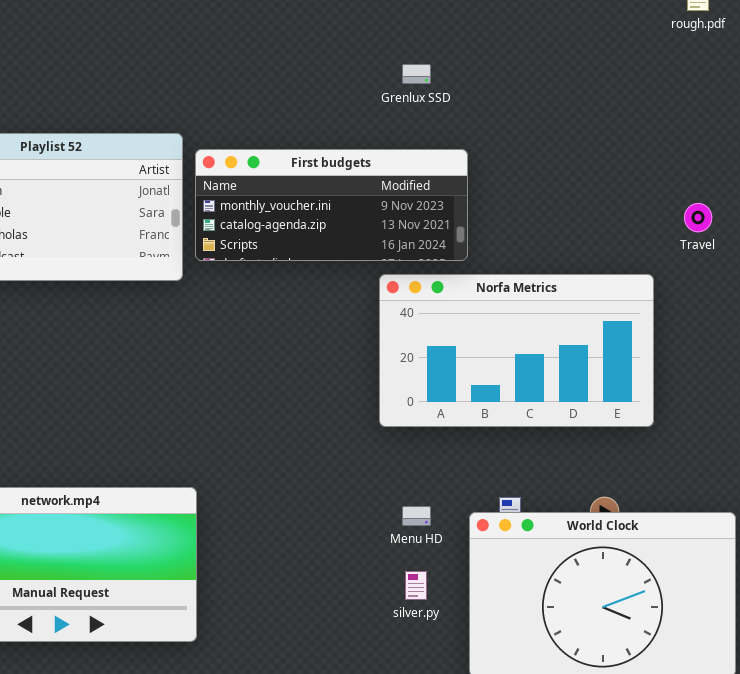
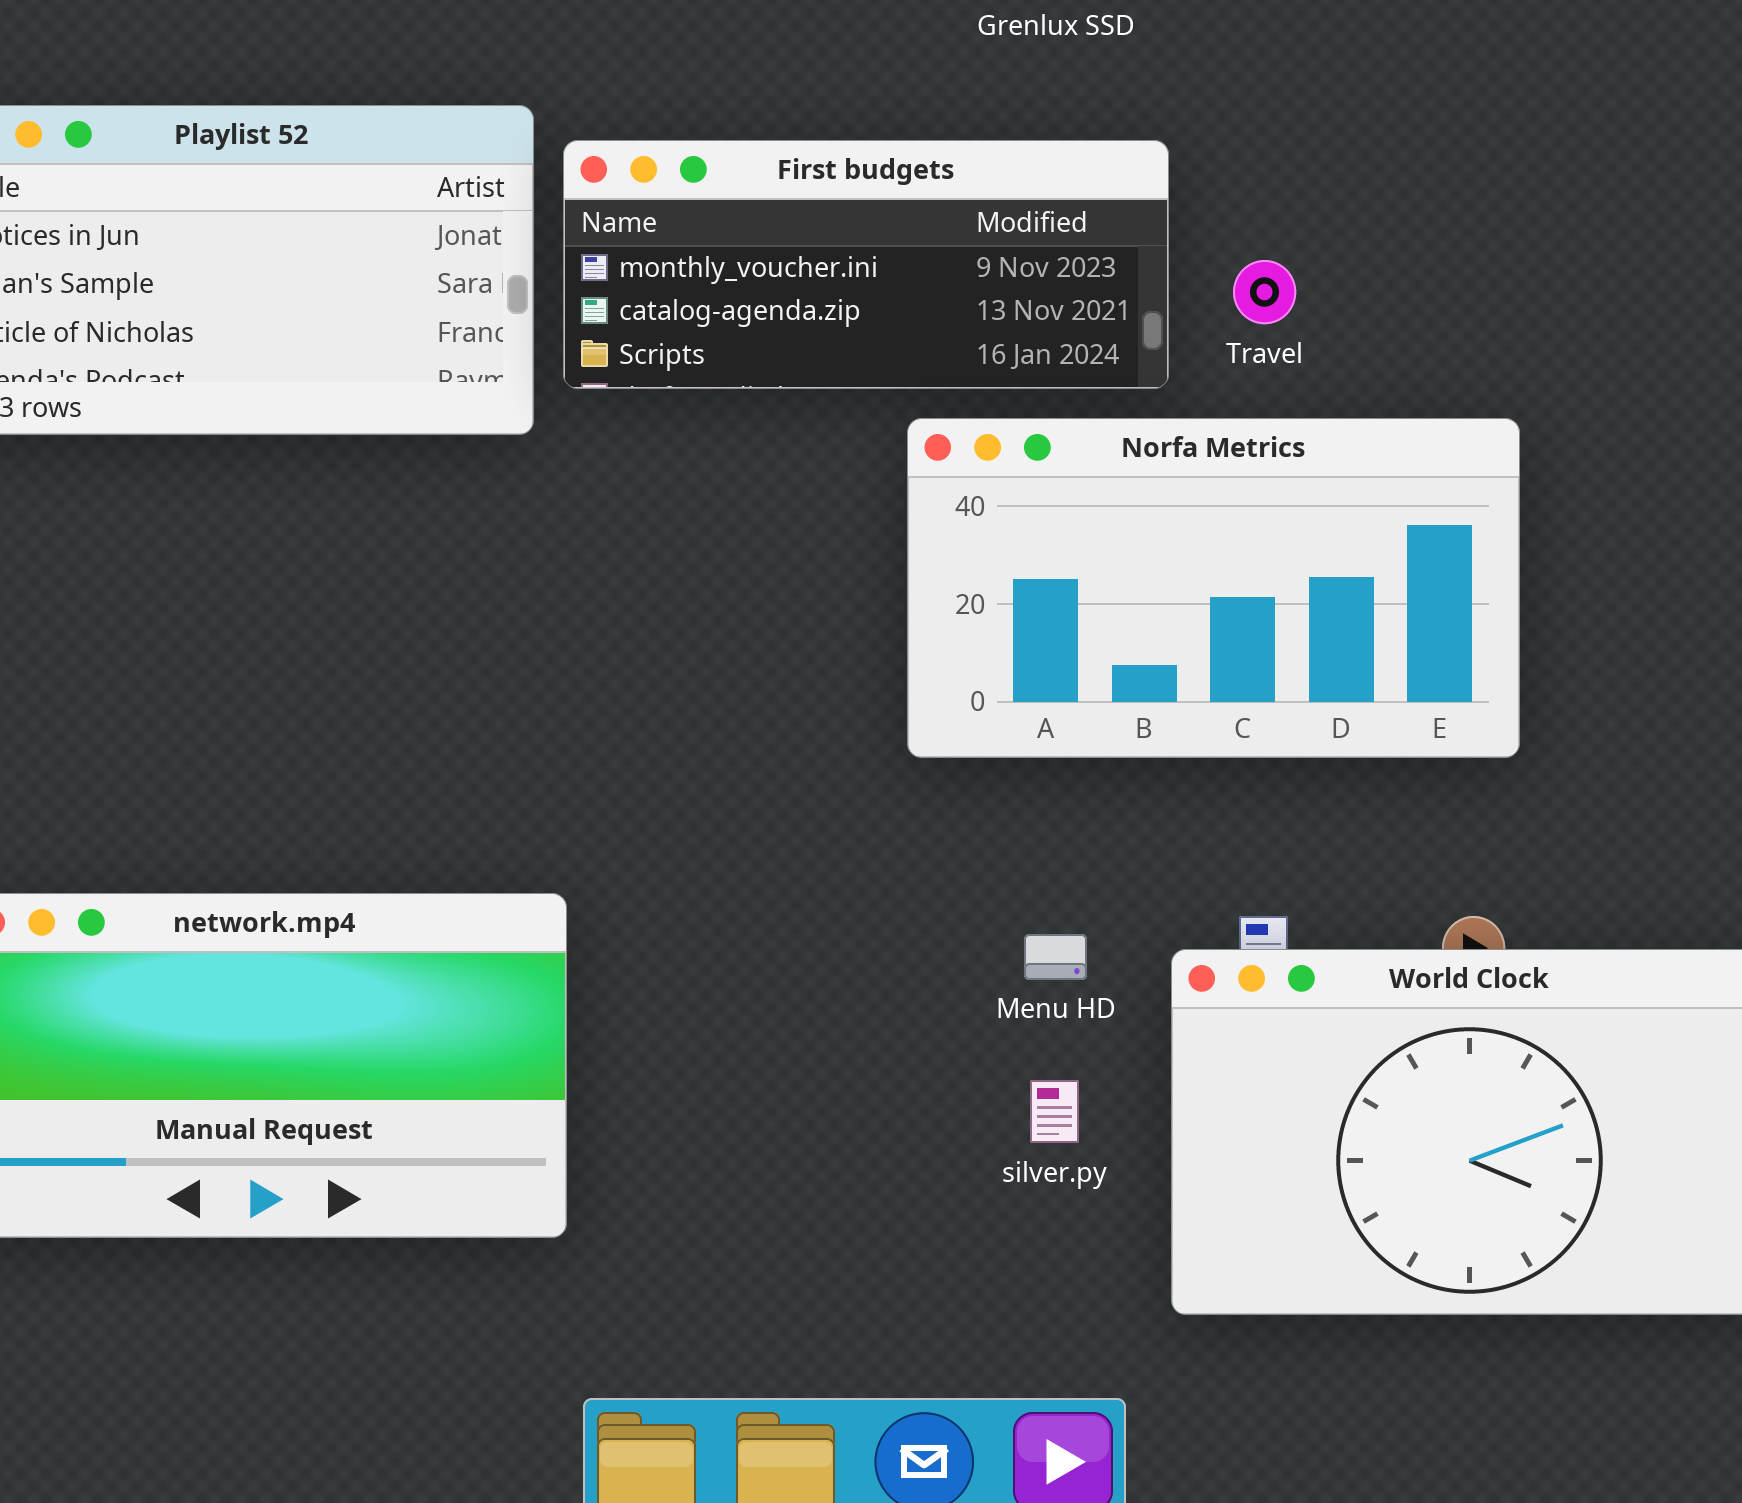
Travel: [684,203,712,232] -> [1233,260,1296,324], moved
Norfa Metrics: [379,274,654,427] -> [907,418,1520,758], moved

